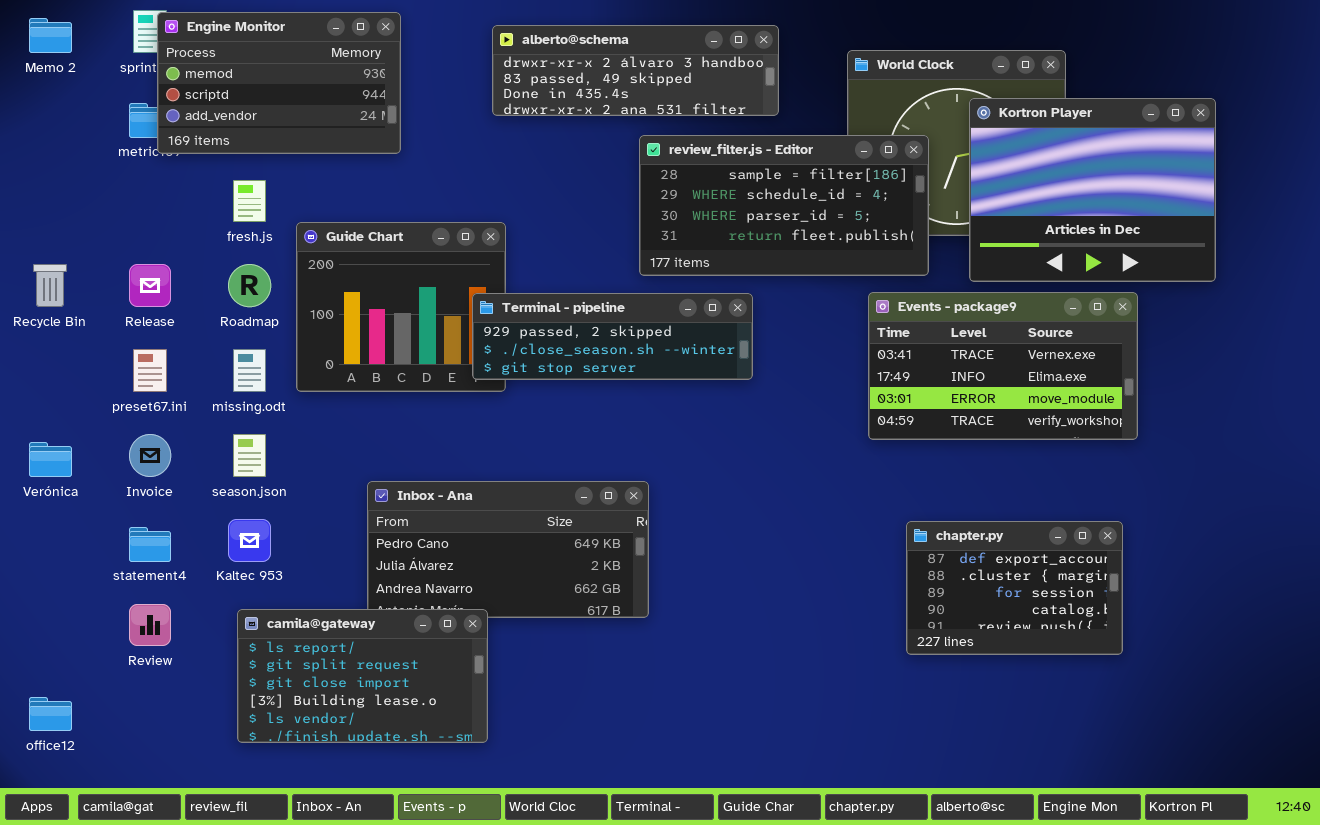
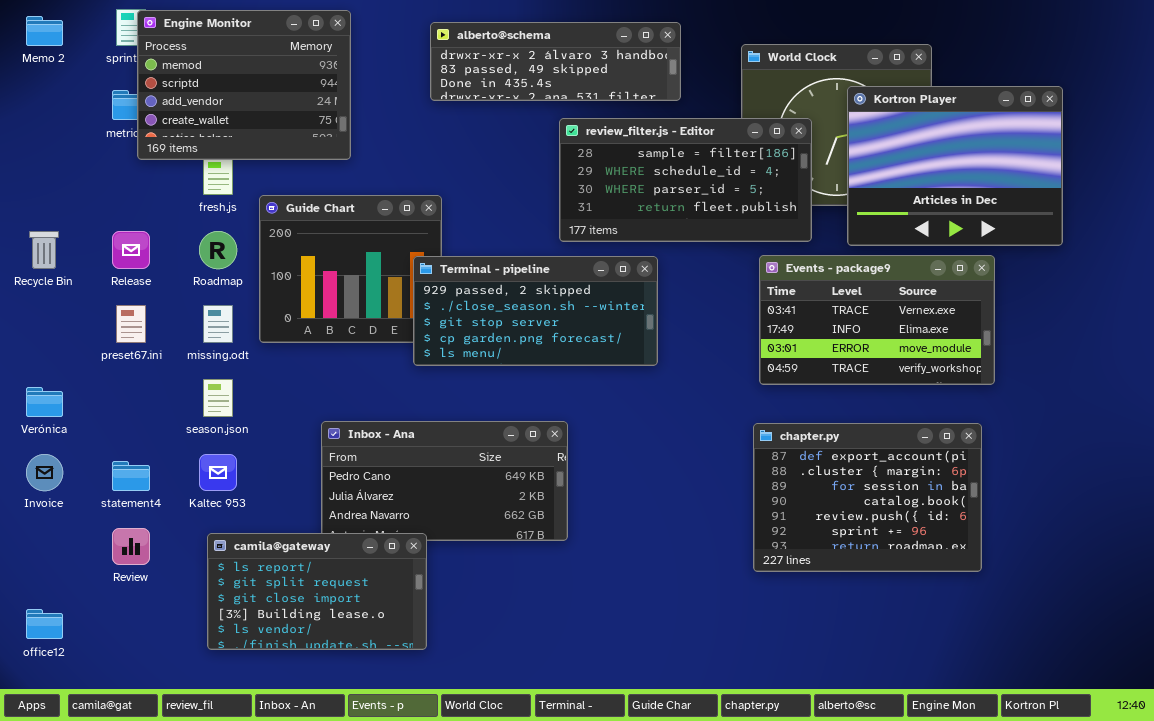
Engine Monitor: [157,12,401,154] -> [137,10,351,160], resized
Terminal - pipeline: [472,293,753,380] -> [413,256,658,366], resized
Invoice: [129,434,171,477] -> [26,454,63,491], moved
chapter.py: [906,521,1123,655] -> [753,423,982,572], resized

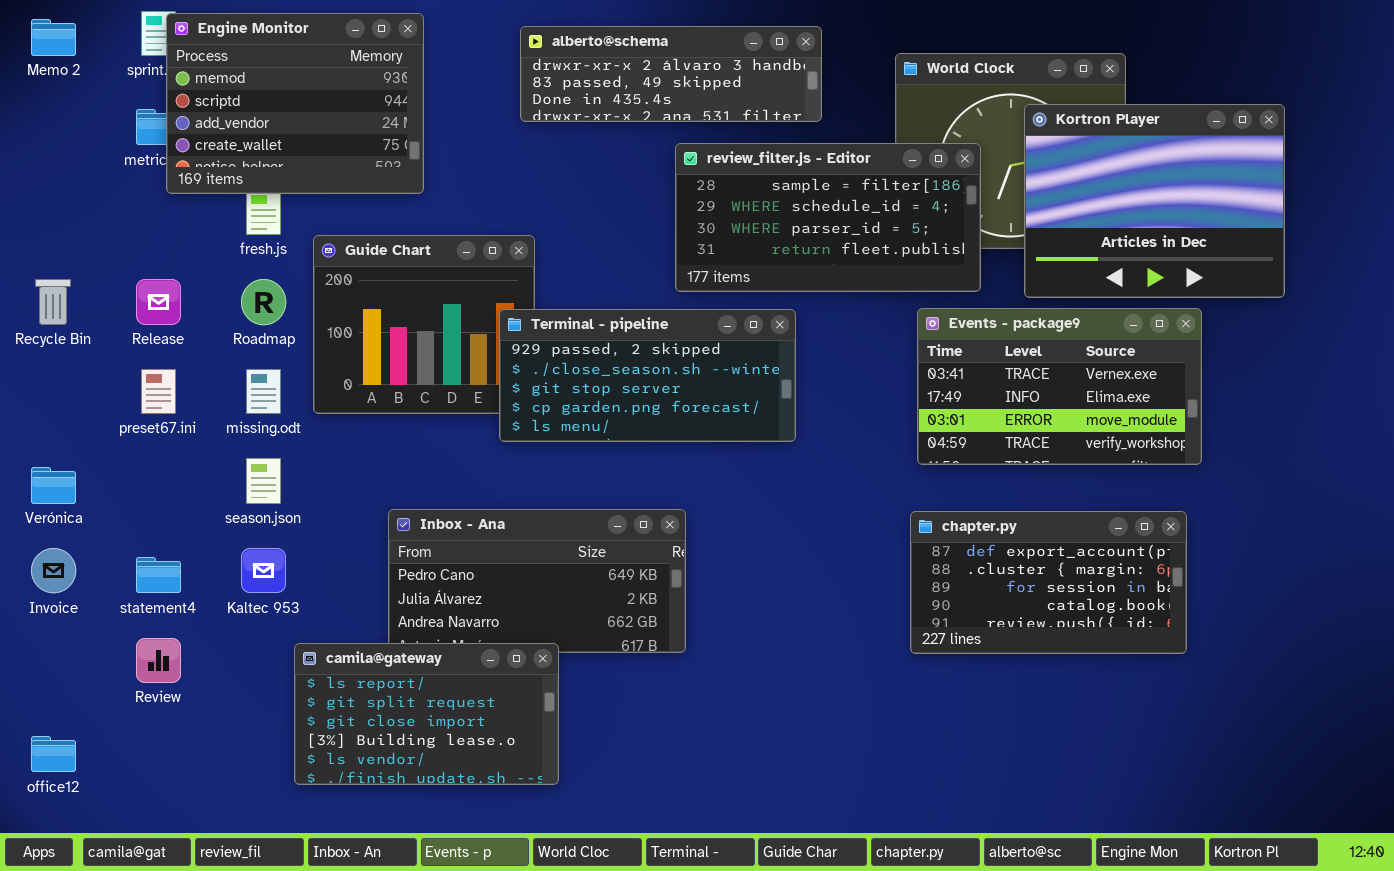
chapter.py: [753,423,982,572] -> [910,511,1187,654], resized
camila@gateway: [207,533,427,650] -> [294,643,559,785], moved

